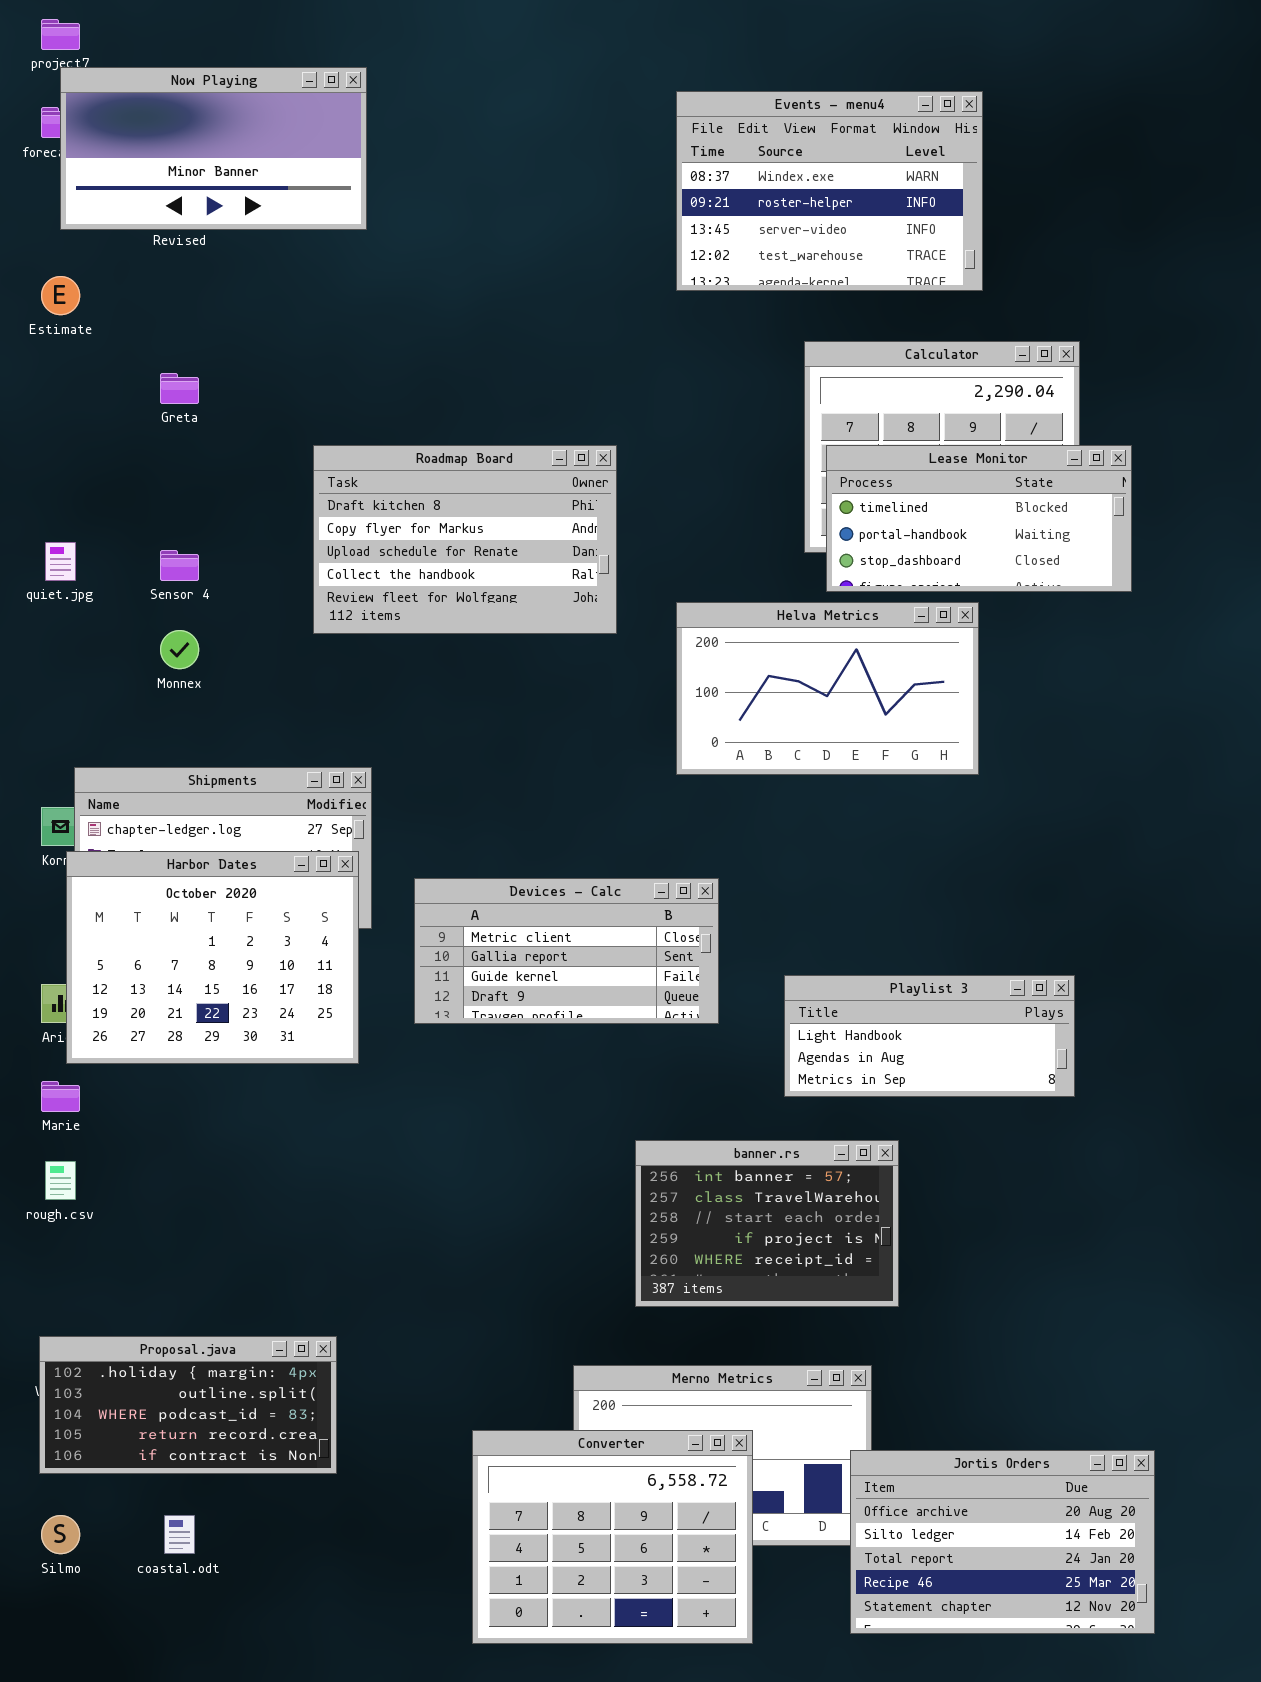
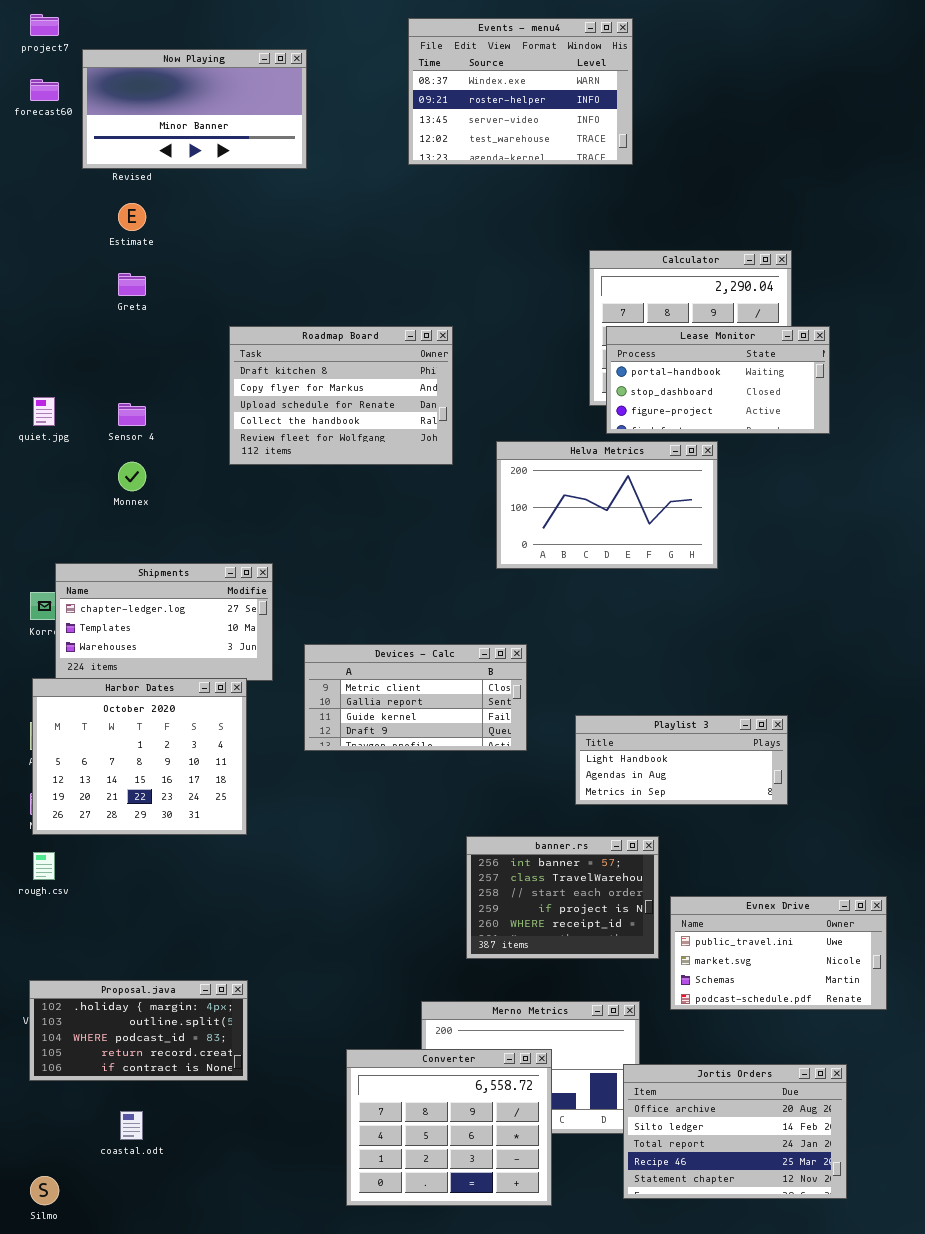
Now Playing: [60,67,367,230] -> [82,49,307,169], moved
Events - menu4: [676,91,983,291] -> [408,18,633,165], moved
Estimate: [41,276,80,315] -> [118,203,146,231], moved
Lease Monitor: [826,445,1132,592] -> [606,326,830,434], scrolled down 1 row
Harbor Dates: [66,851,359,1064] -> [32,678,247,835], moved
Evnex Drive: none -> [670,896,887,1010], opened
Silmo: [41,1515,80,1554] -> [30,1176,59,1205], moved

